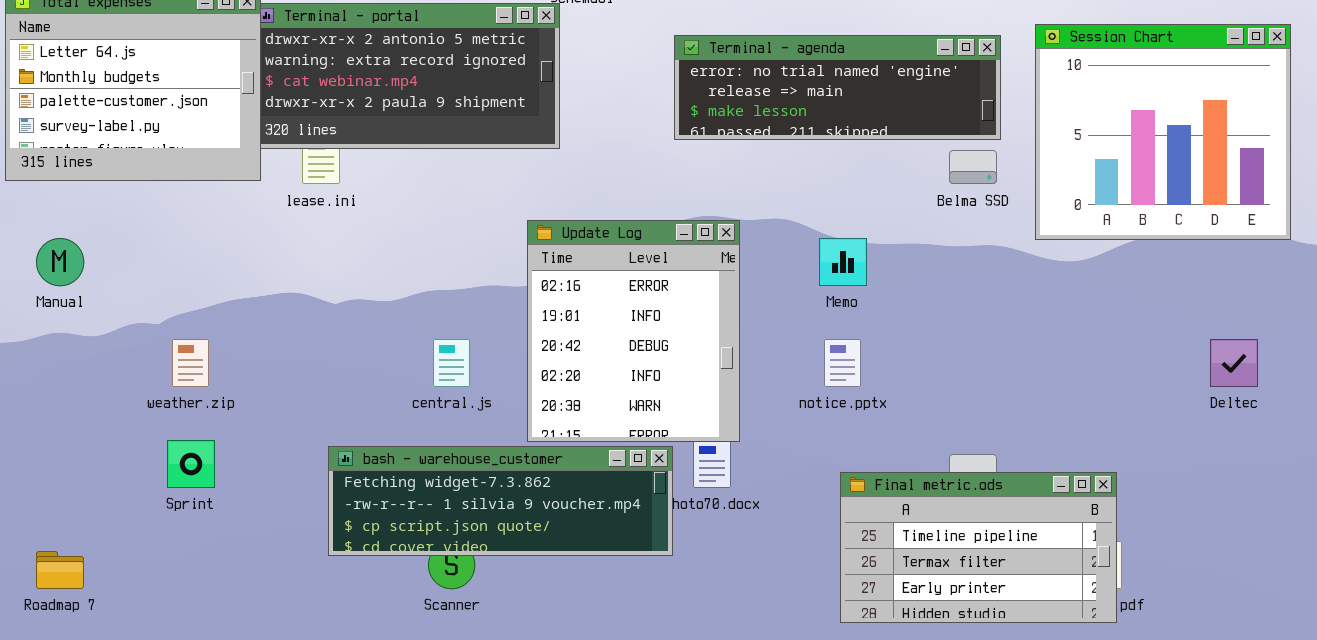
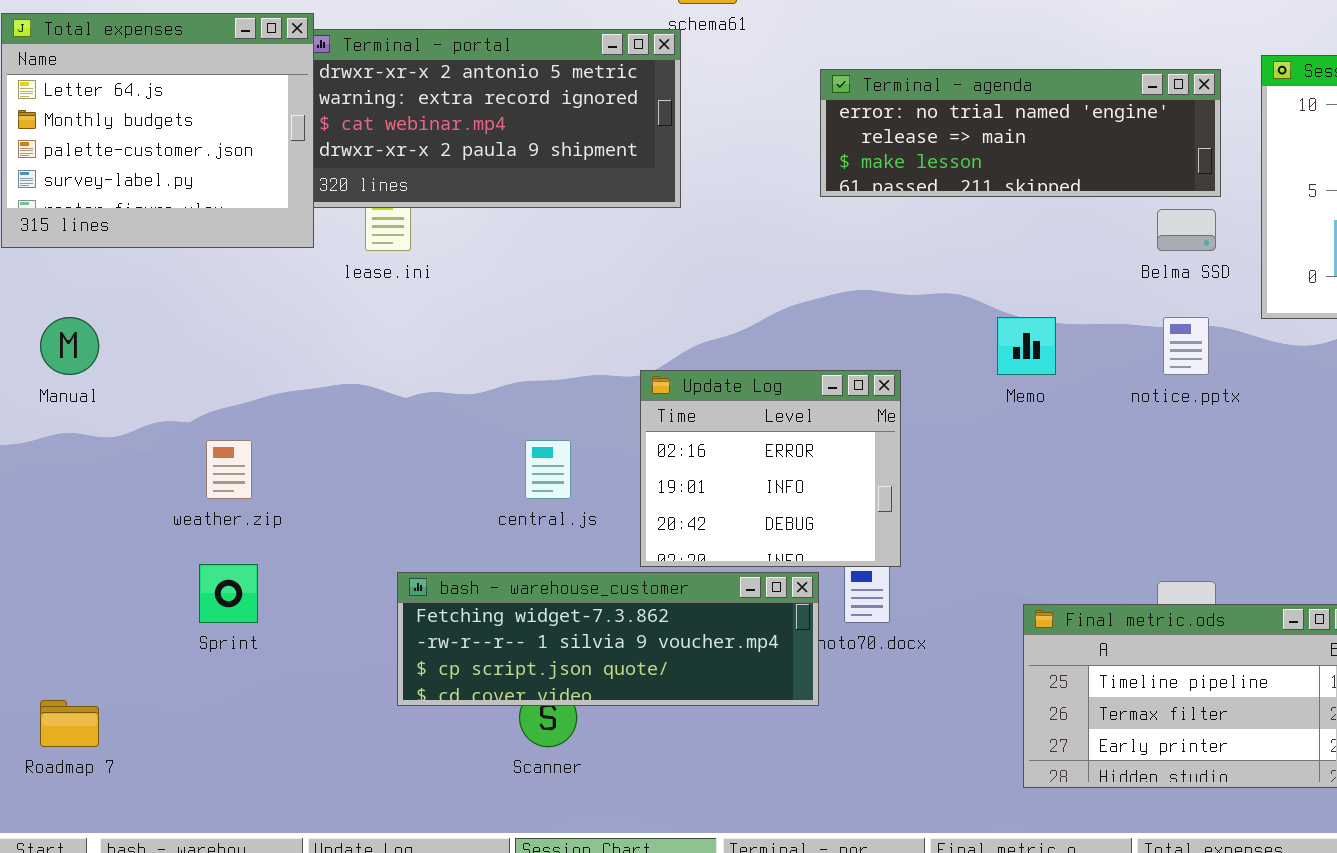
Update Log: [527,220,740,442] -> [640,370,901,567], resized
notice.pptx: [824,339,861,387] -> [1163,317,1209,375], moved

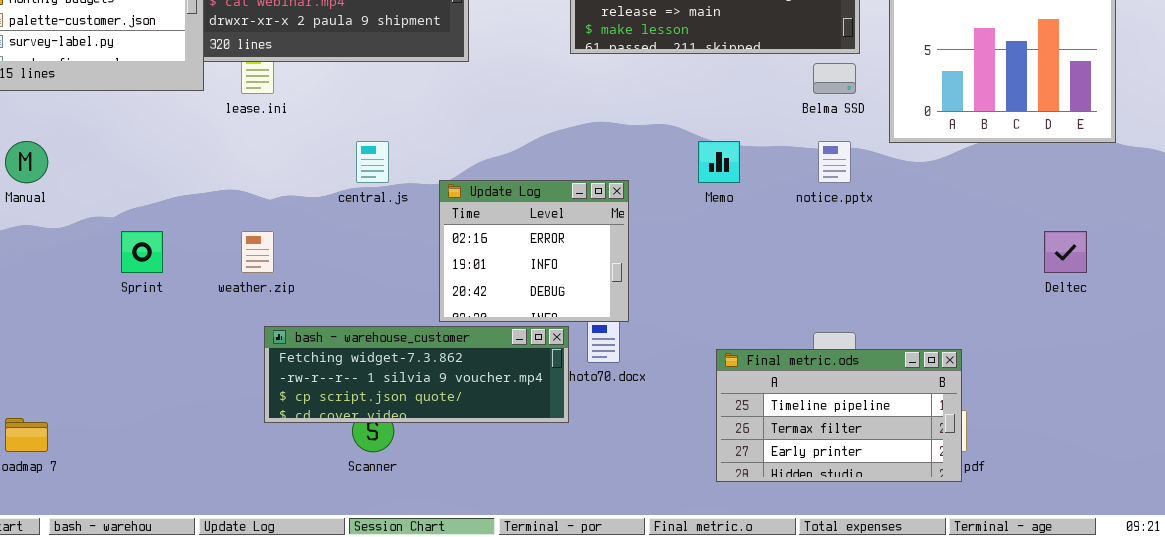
weather.zip: [206,440,252,499] -> [241,231,274,273], moved
central.js: [525,440,571,499] -> [356,141,389,183], moved
Sprint: [199,564,258,623] -> [121,231,163,273], moved

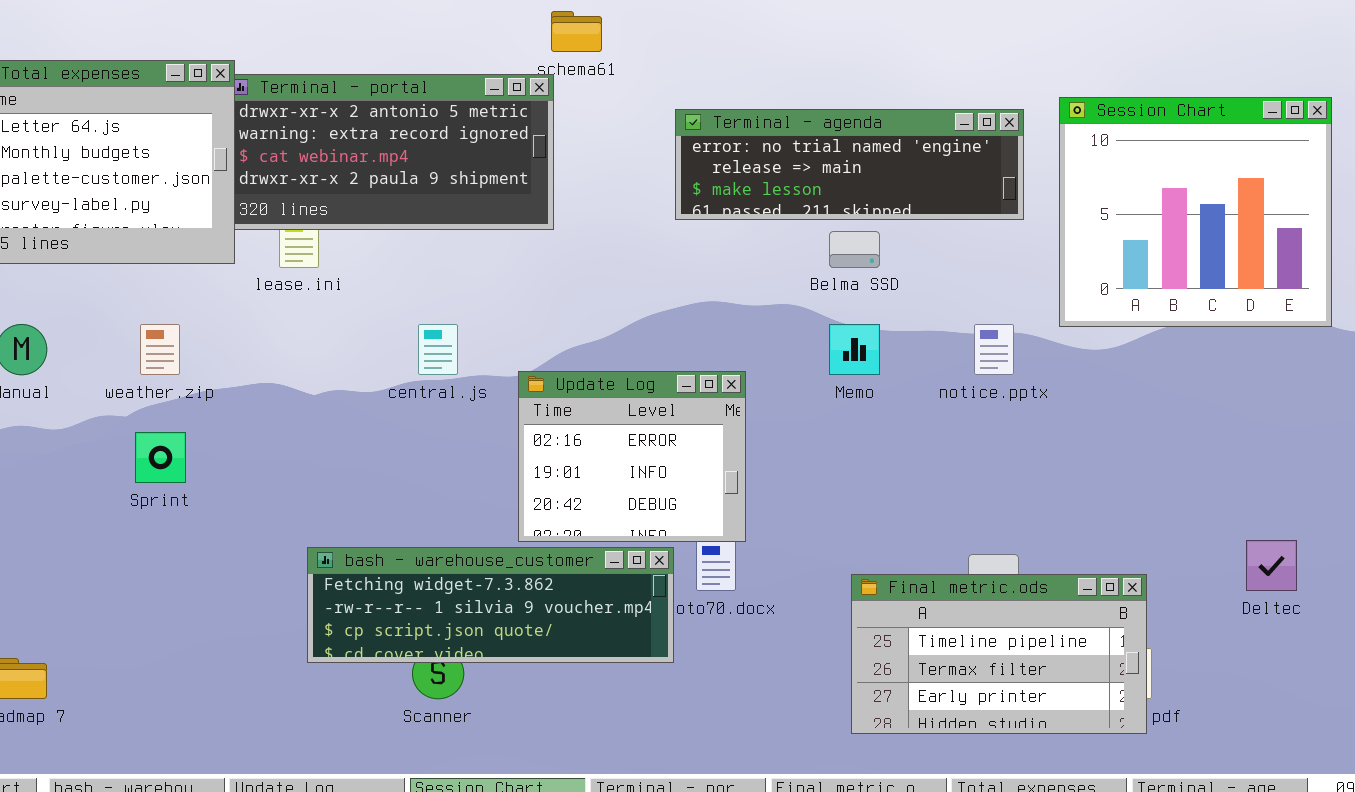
Belma SSD: [813,63,856,94] -> [829,231,880,268], moved
weather.zip: [241,231,274,273] -> [140,324,180,375], moved
Deltec: [1044,231,1087,273] -> [1246,540,1297,591], moved

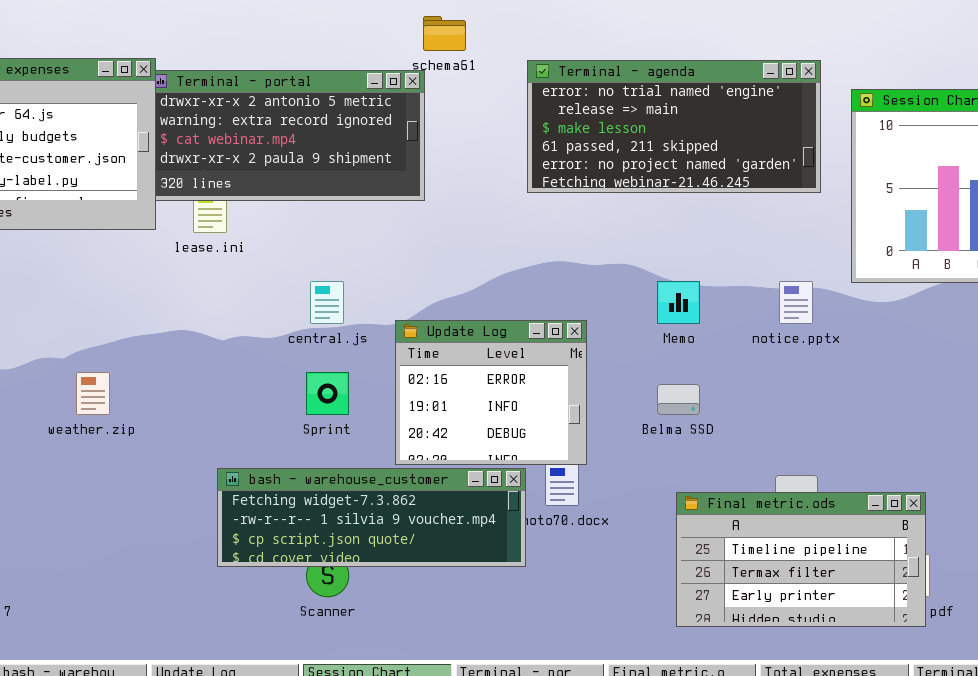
Terminal - agenda: [675,109,1024,220] -> [527,60,821,193], resized
Belma SSD: [829,231,880,268] -> [657,384,700,415], moved
weather.zip: [140,324,180,375] -> [76,372,110,415], moved
Sprint: [135,432,186,483] -> [306,372,349,415], moved

